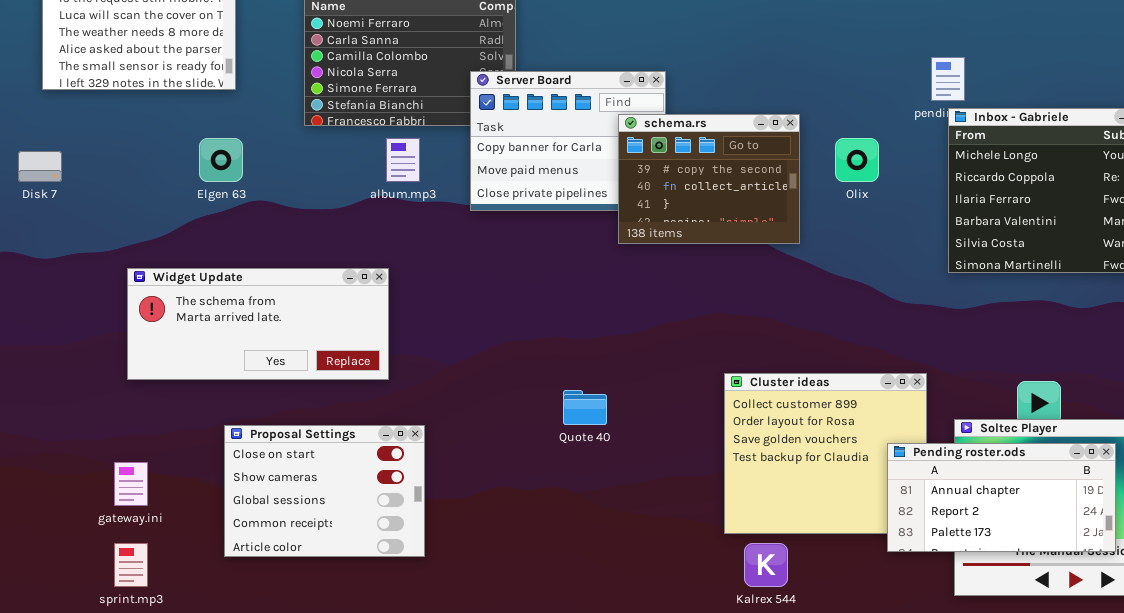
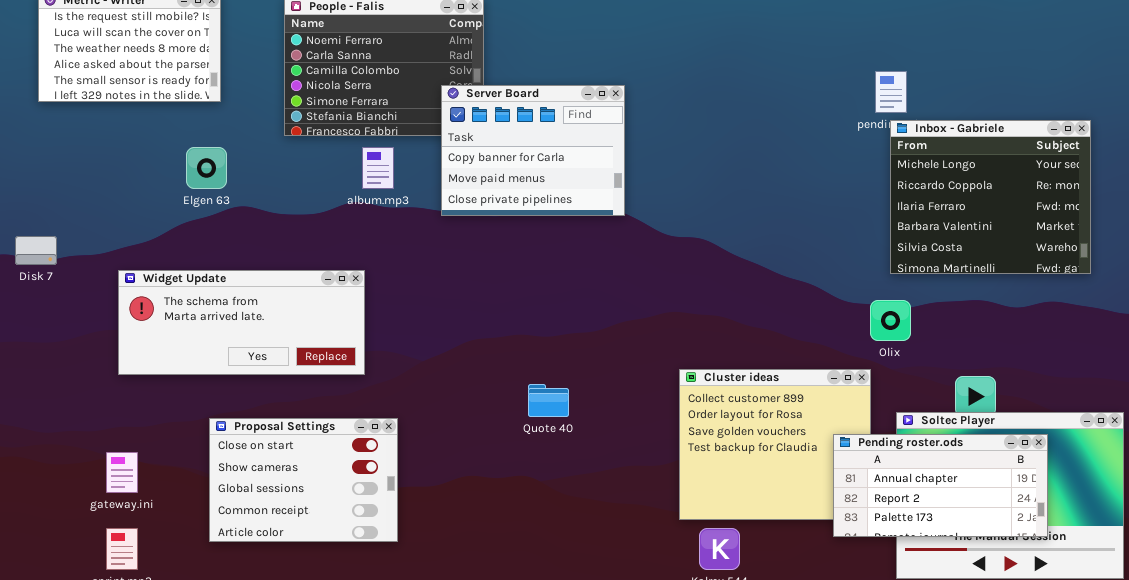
schema.rs: [618,114,800,244] -> none, closed
Olix: [835,138,879,182] -> [870,300,911,341], moved
Disk 7: [18,151,62,182] -> [15,236,57,265], moved

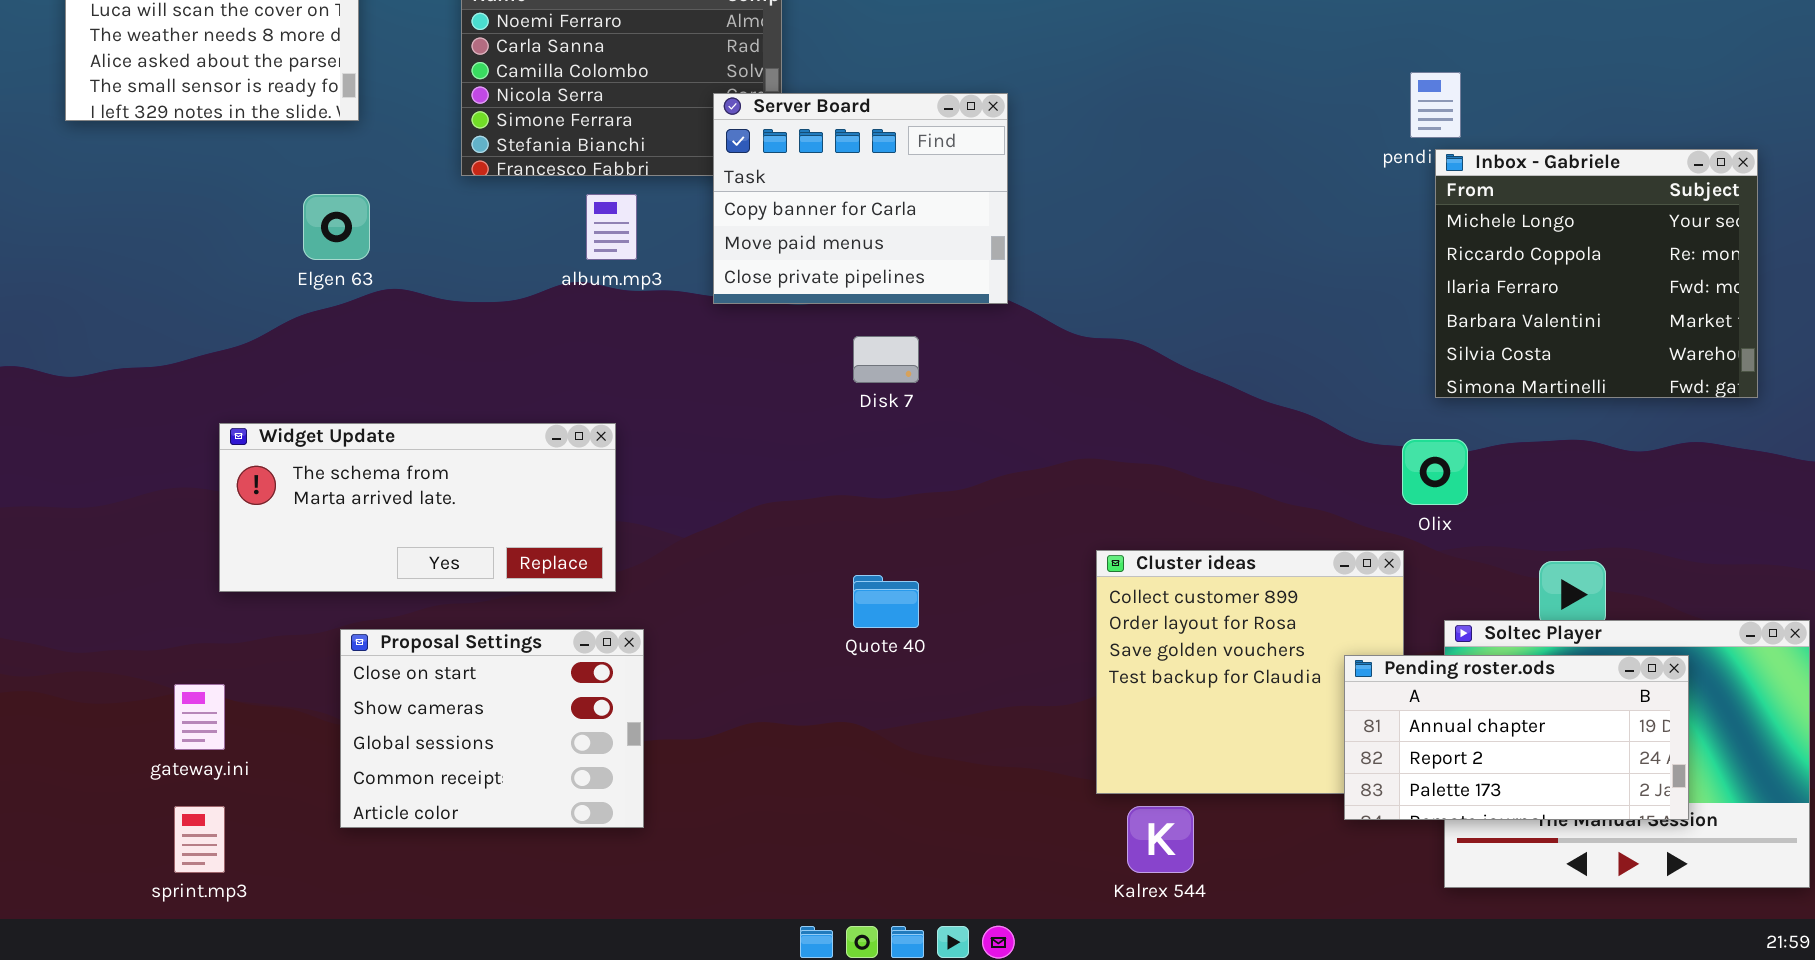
Disk 7: [15,236,57,265] -> [853,336,919,383], moved
Widget Update: [118,270,365,375] -> [219,423,616,592], moved

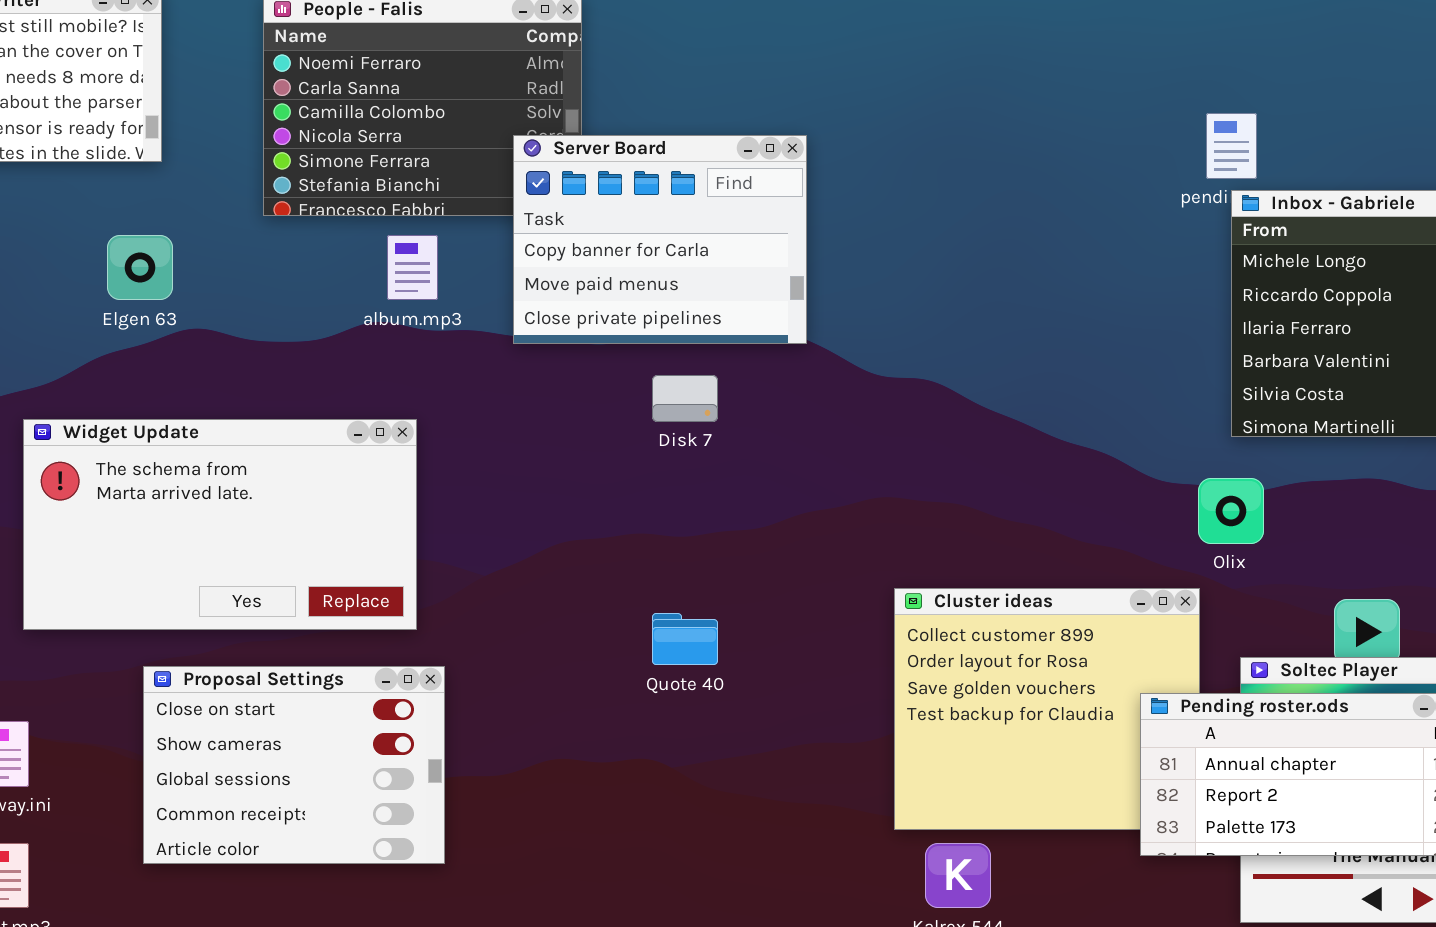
Widget Update: [219,423,616,592] -> [23,419,417,630], resized

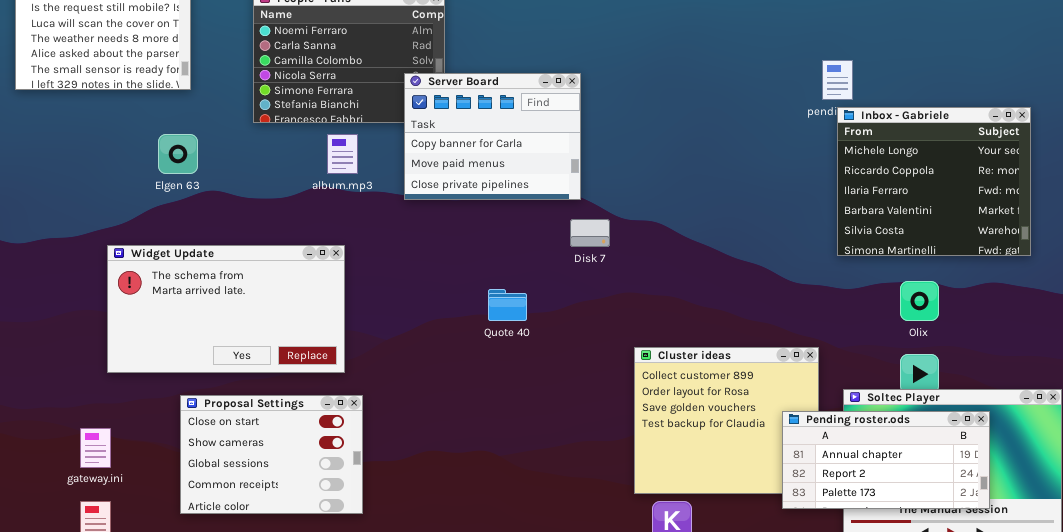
Disk 7: [652,375,718,422] -> [570,219,610,247], moved
Olix: [1198,478,1264,544] -> [900,281,939,321], moved
Quote 40: [652,613,718,665] -> [488,289,527,321], moved

